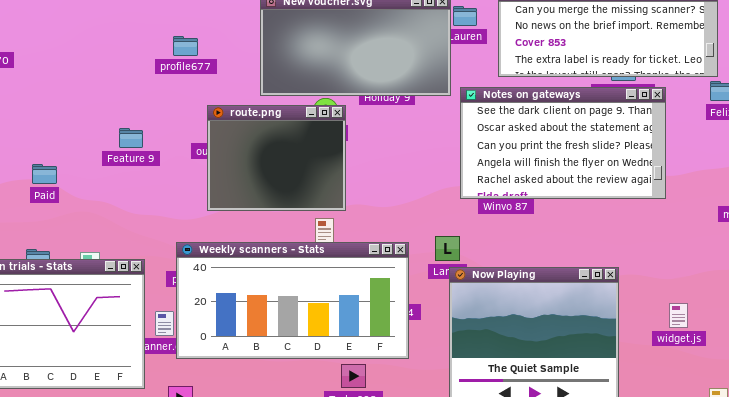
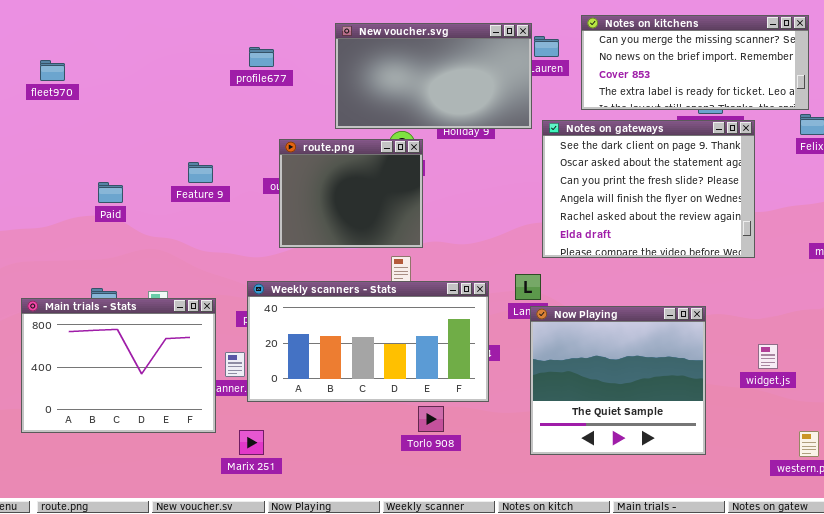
profile677: [173,36,198,56] -> [249,47,274,67], moved
Notes on gateways: [460,87,666,199] -> [542,120,755,258], resized
Paid: [32,164,57,184] -> [98,182,123,203], moved

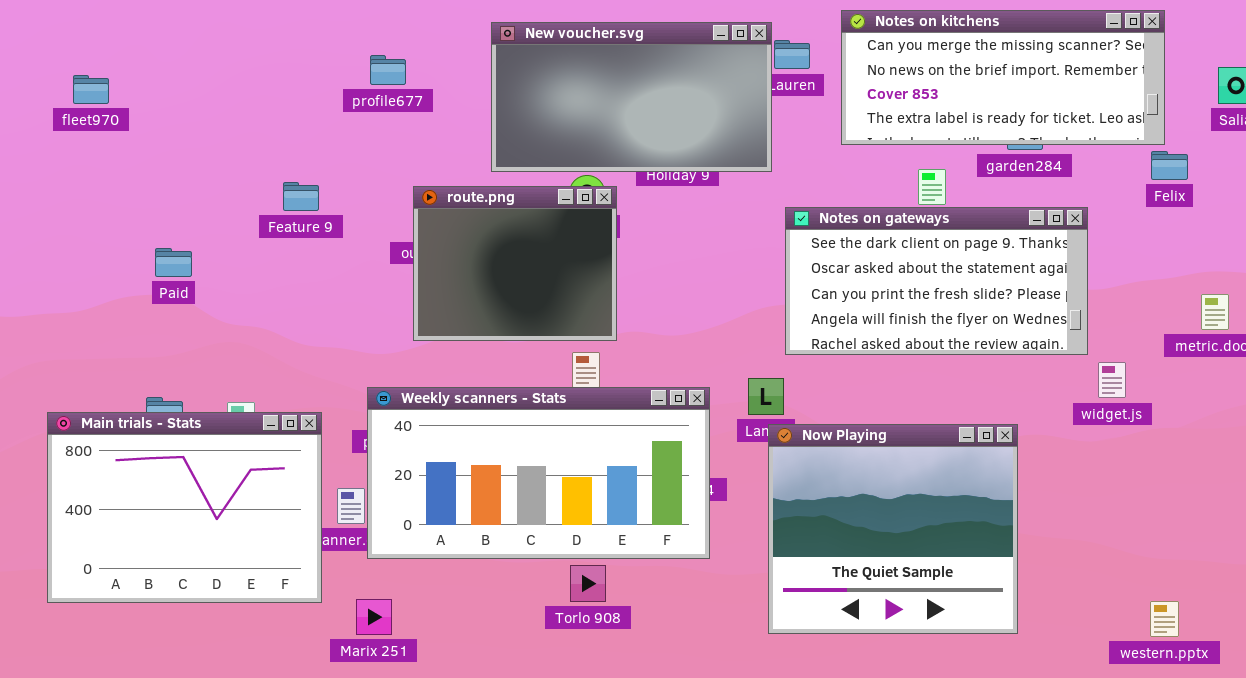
Notes on gateways: [542,120,755,258] -> [785,207,1088,355], resized
Feature 9: [188,162,213,183] -> [283,182,319,211], moved
widget.js: [758,344,778,369] -> [1098,362,1126,398], moved
Torlo 908: [418,406,444,432] -> [570,565,606,602], moved

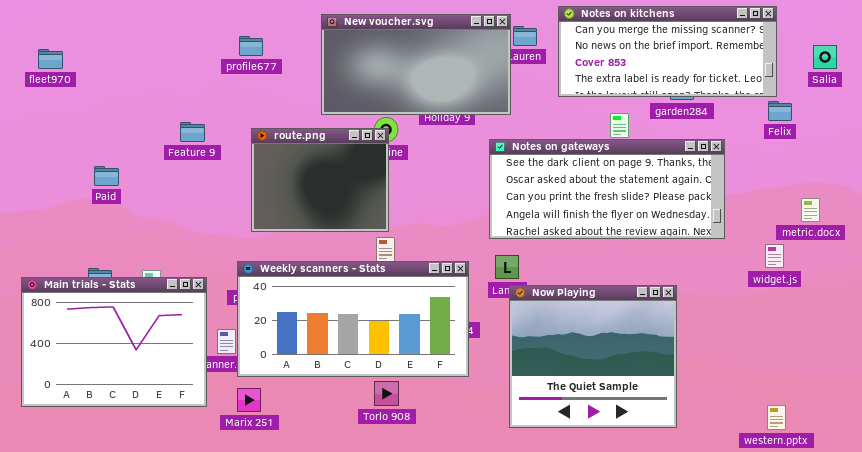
route.png: [413,186,617,341] -> [251,128,389,232], moved
Notes on gateways: [785,207,1088,355] -> [489,139,725,239], resized
widget.js: [1098,362,1126,398] -> [765,244,784,268], moved
Marix 251: [356,599,392,635] -> [237,388,261,412], moved

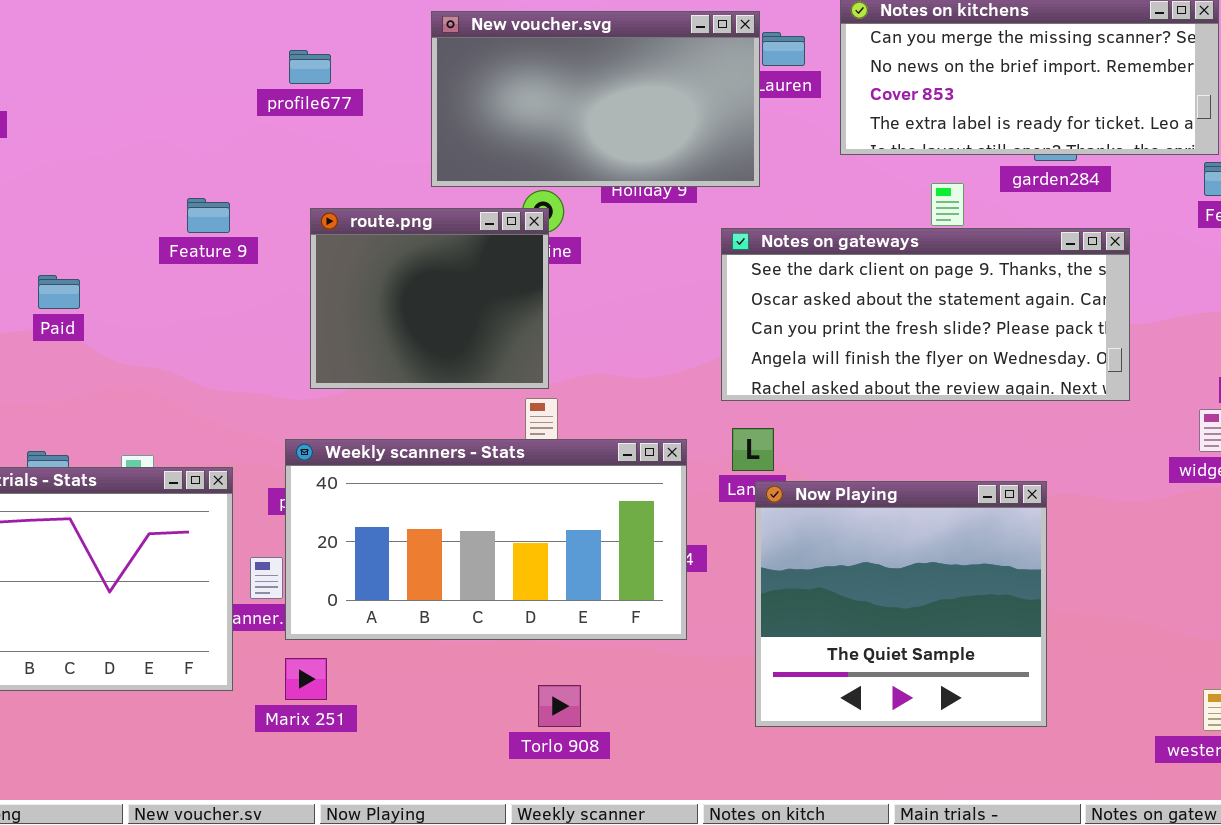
Torlo 908: [374,381,399,406] -> [538,685,581,727], moved

